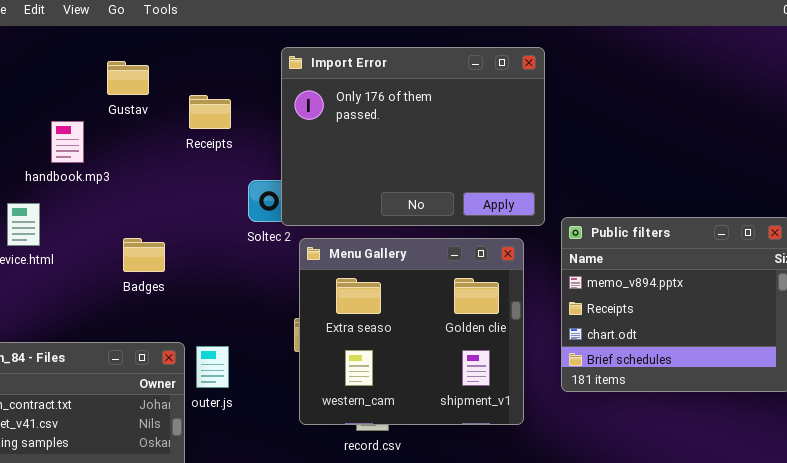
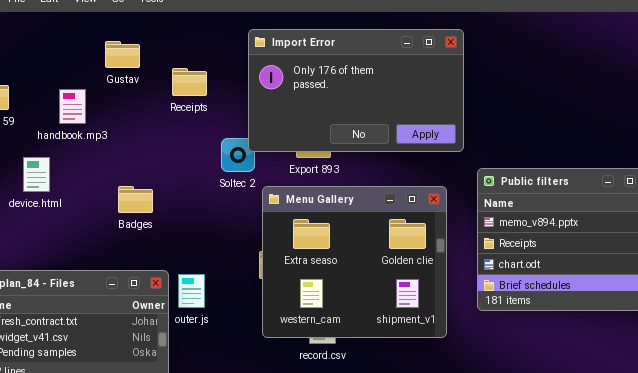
Import Error: [281,47,545,226] -> [248,29,464,152], resized

